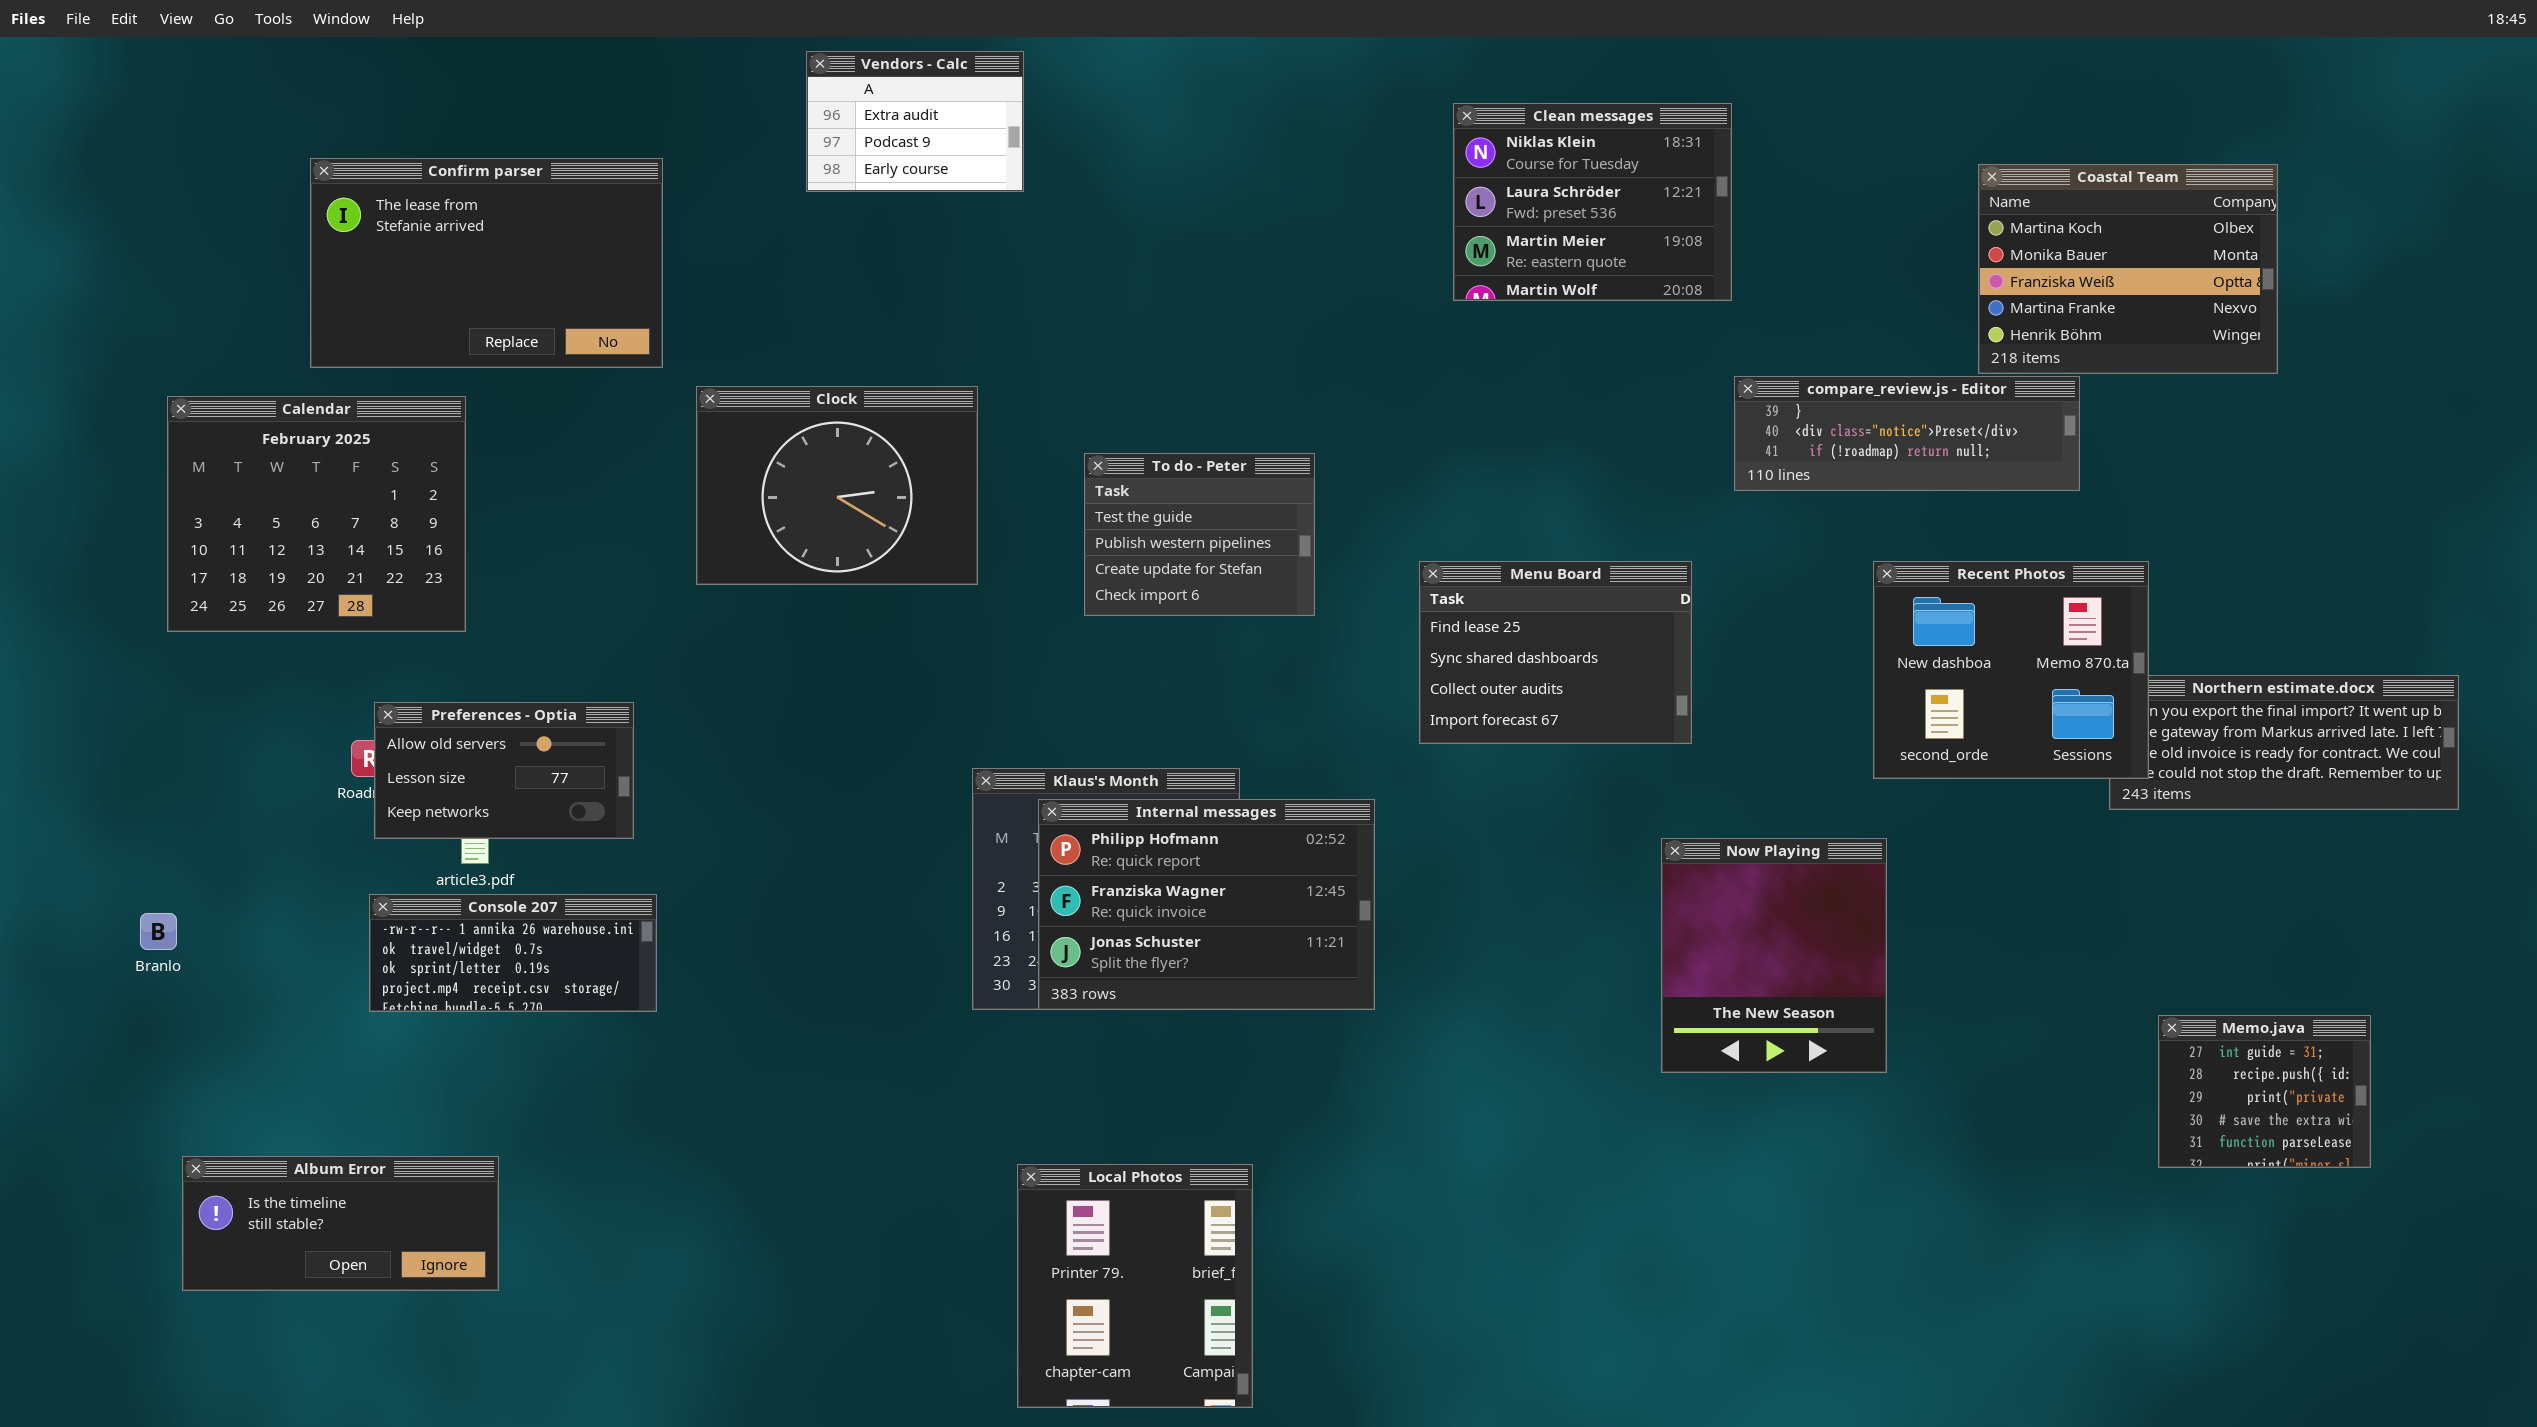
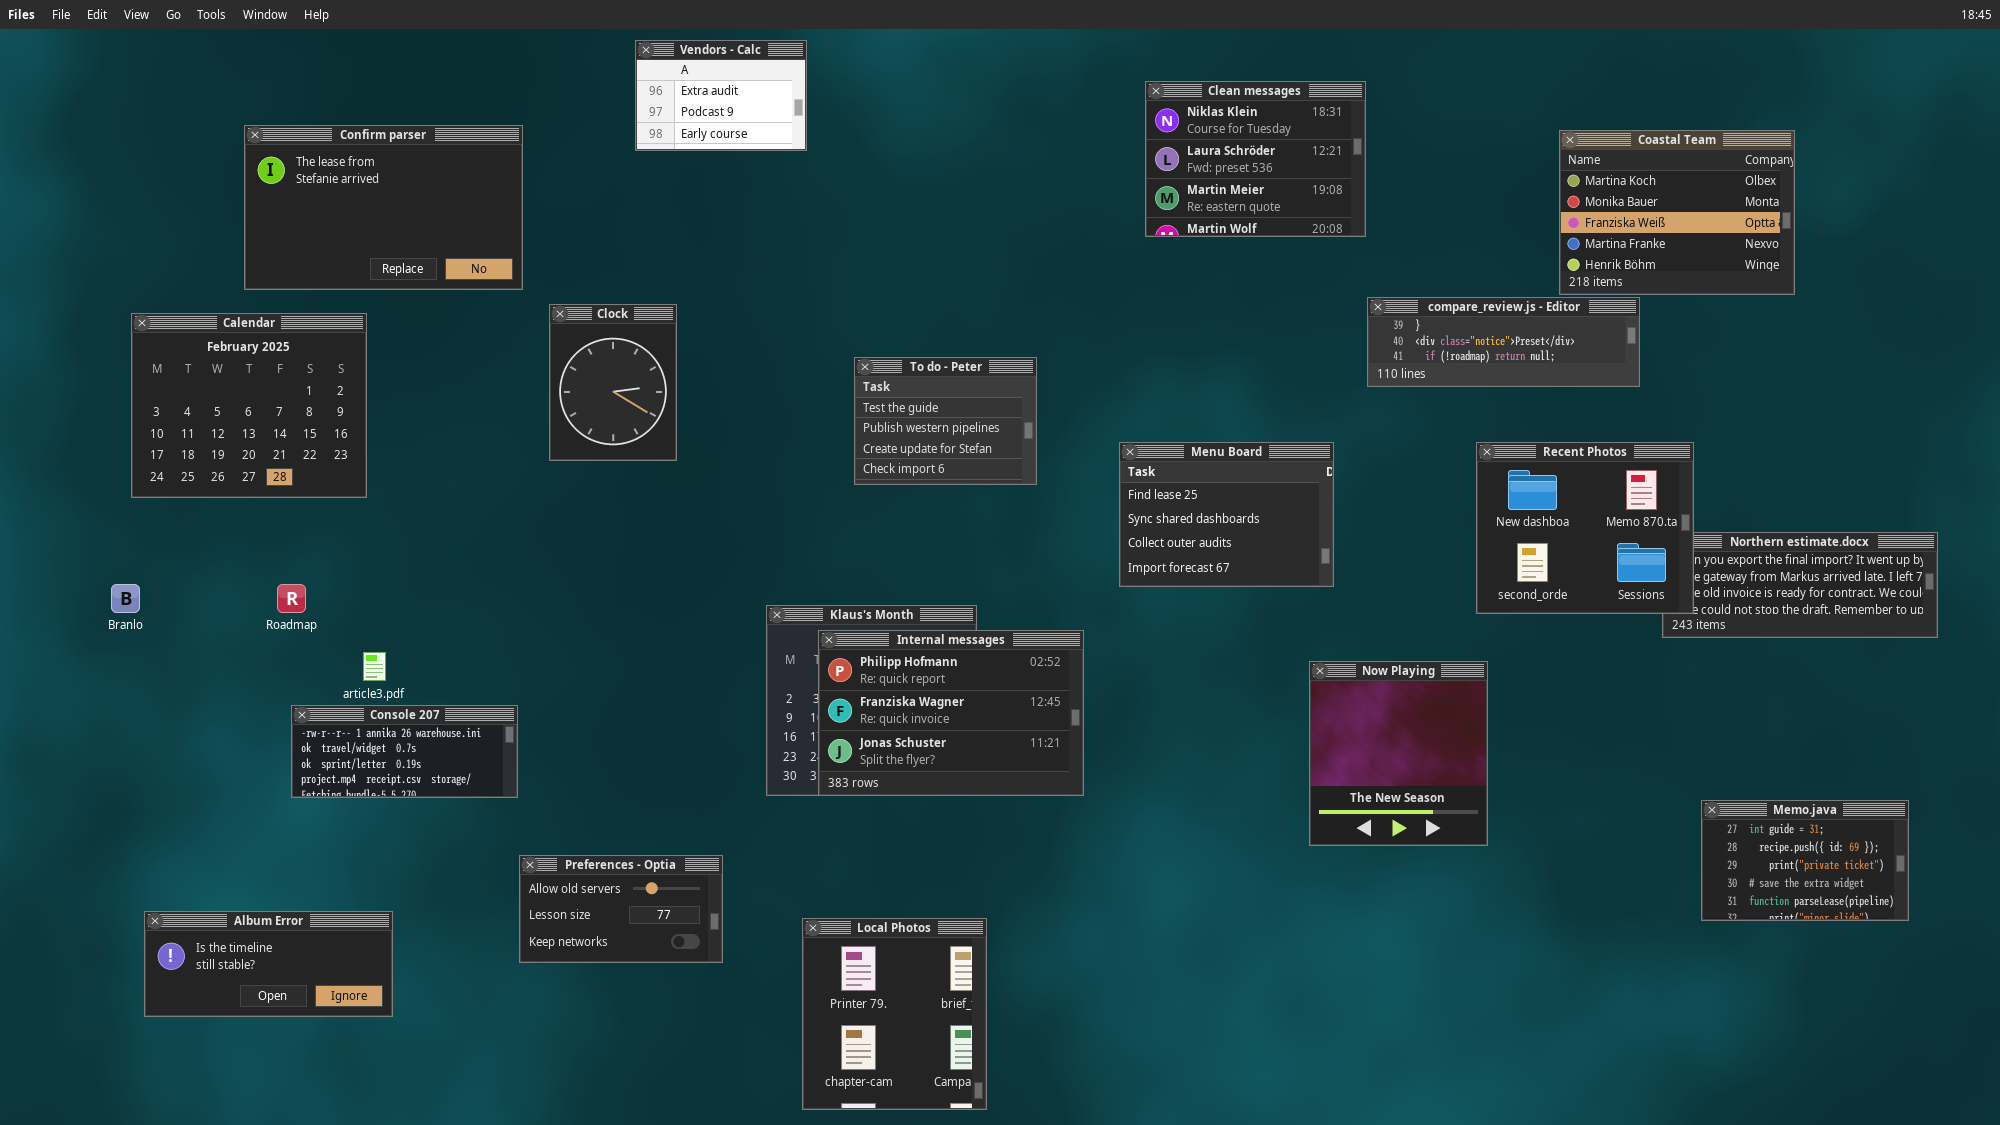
Clock: [696,386,978,585] -> [549,304,677,461], resized
Preferences - Optia: [374,702,634,839] -> [519,855,723,963], moved
Branlo: [140,913,177,950] -> [111,584,140,613], moved
Memo.java: [2158,1015,2371,1168] -> [1701,800,1909,921], resized

